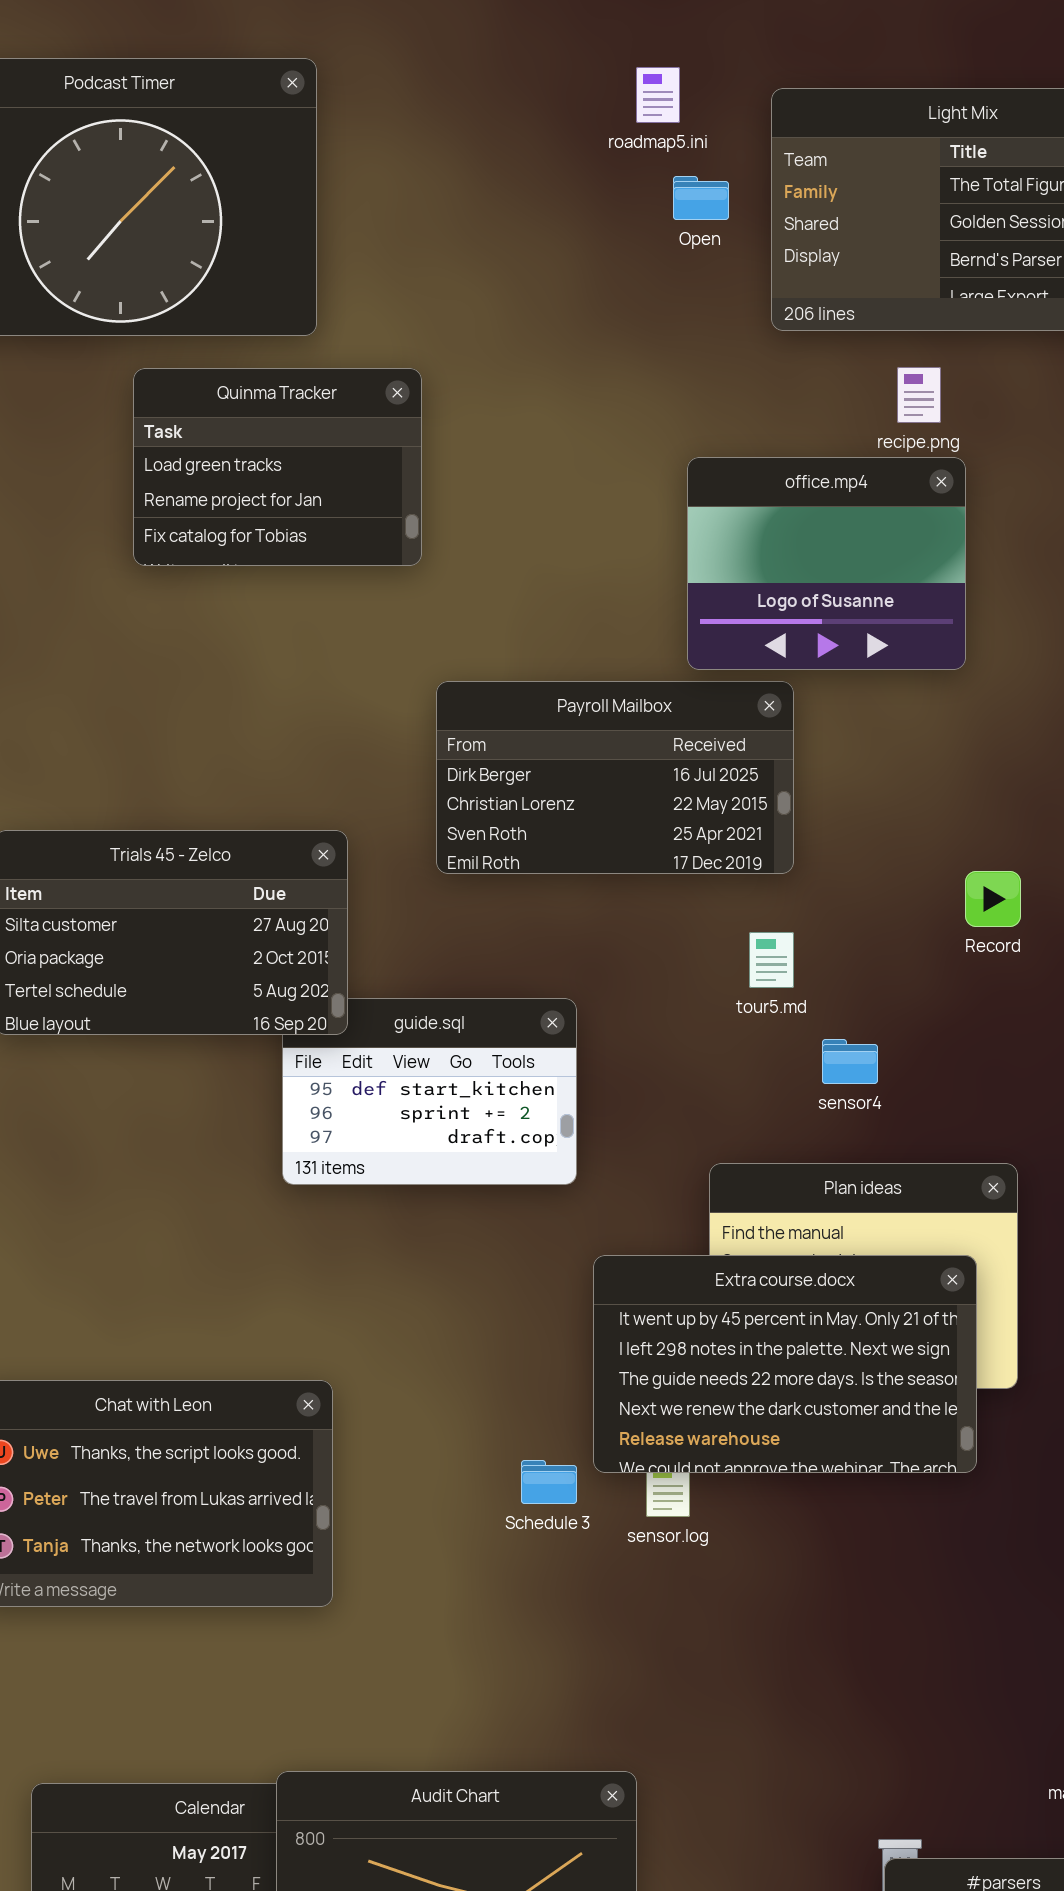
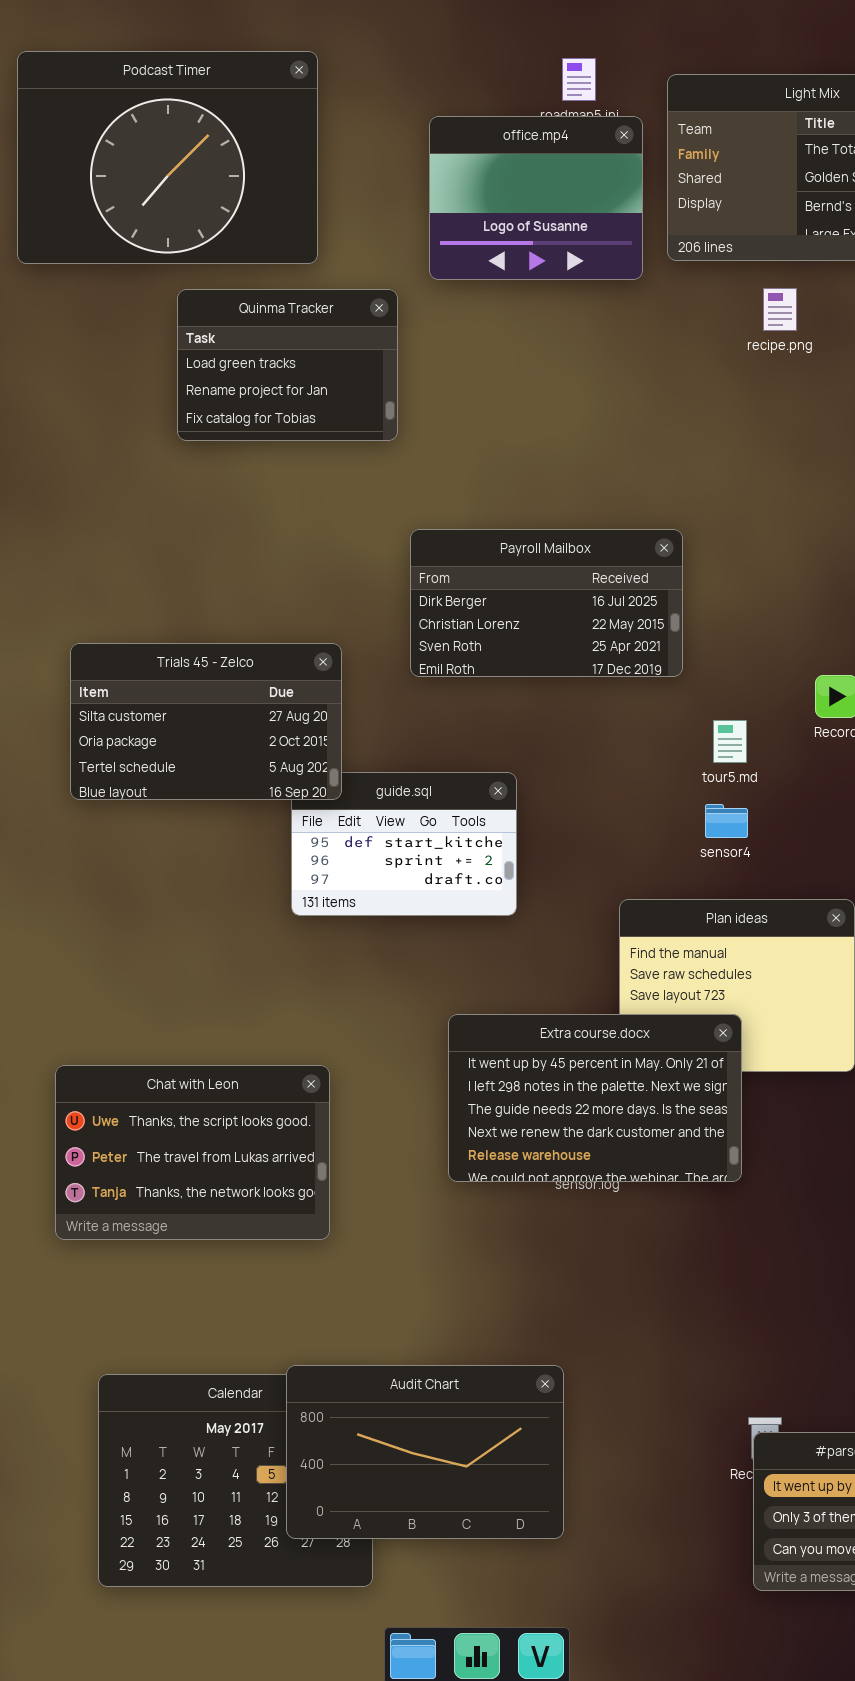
office.mp4: [687,457,966,670] -> [429,116,643,280], moved
tour5.md: [749,932,794,988] -> [713,720,747,763], moved
Extra course.docx: [593,1255,977,1473] -> [448,1014,742,1182], moved

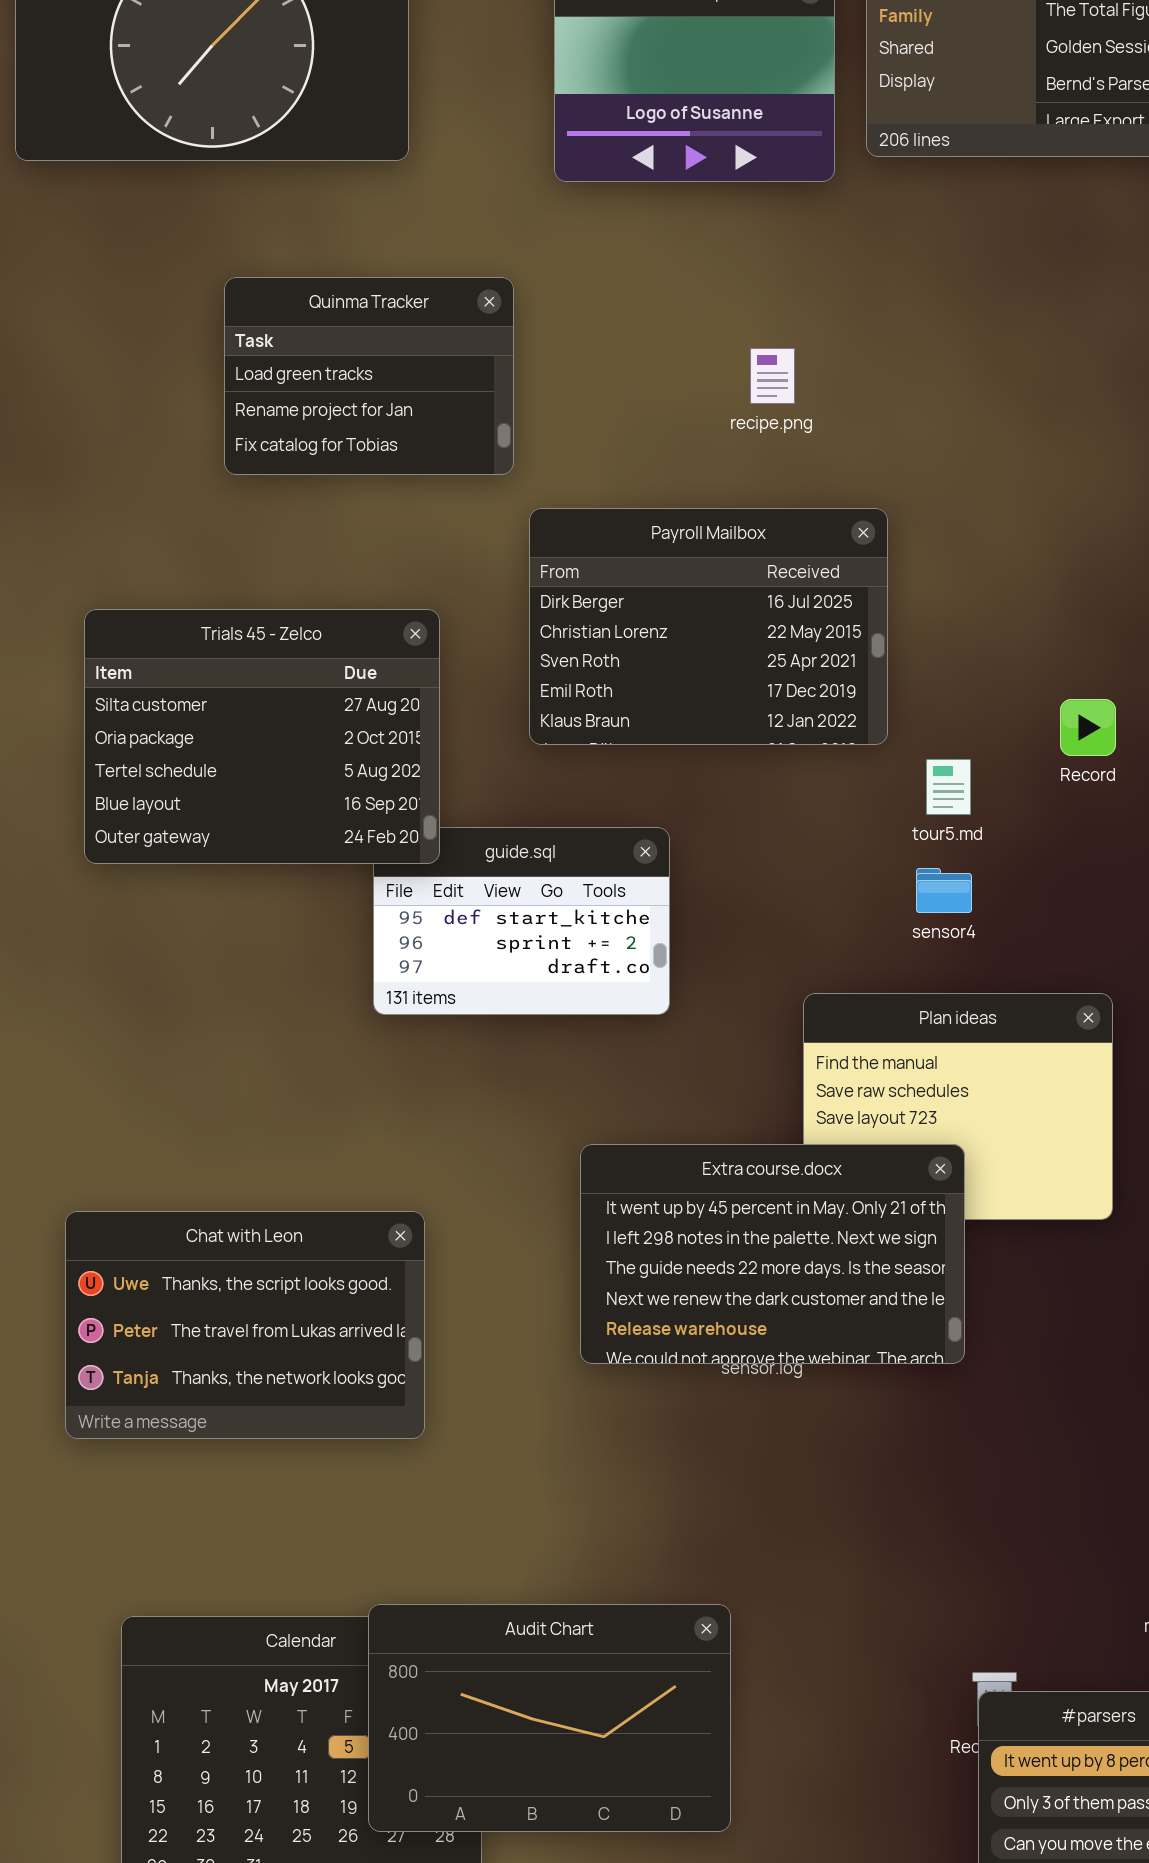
recipe.png: [763,288,797,331] -> [750,348,795,404], moved
Quinma Tracker: [177,289,398,441] -> [224,277,514,475], moved
Payroll Mailbox: [410,529,683,677] -> [529,508,888,745], resized
Trials 45 - Zelco: [70,643,342,800] -> [84,609,440,864], resized

